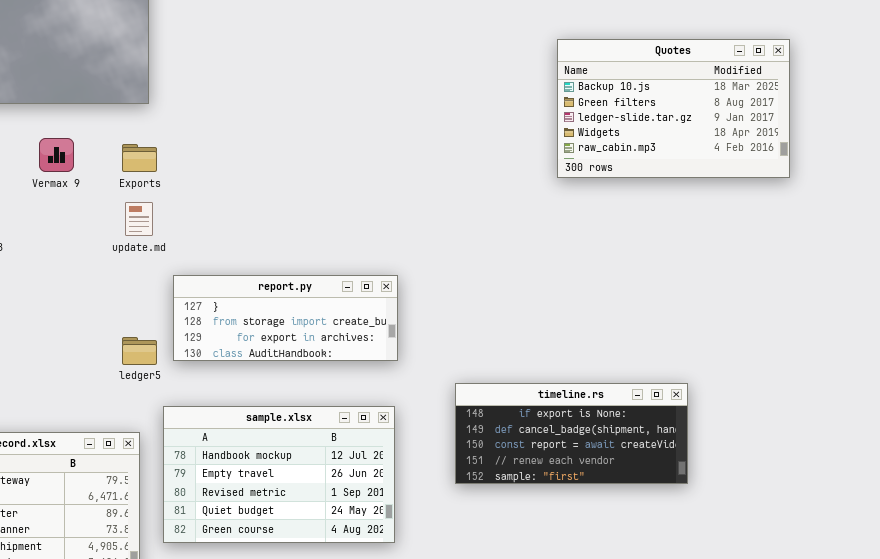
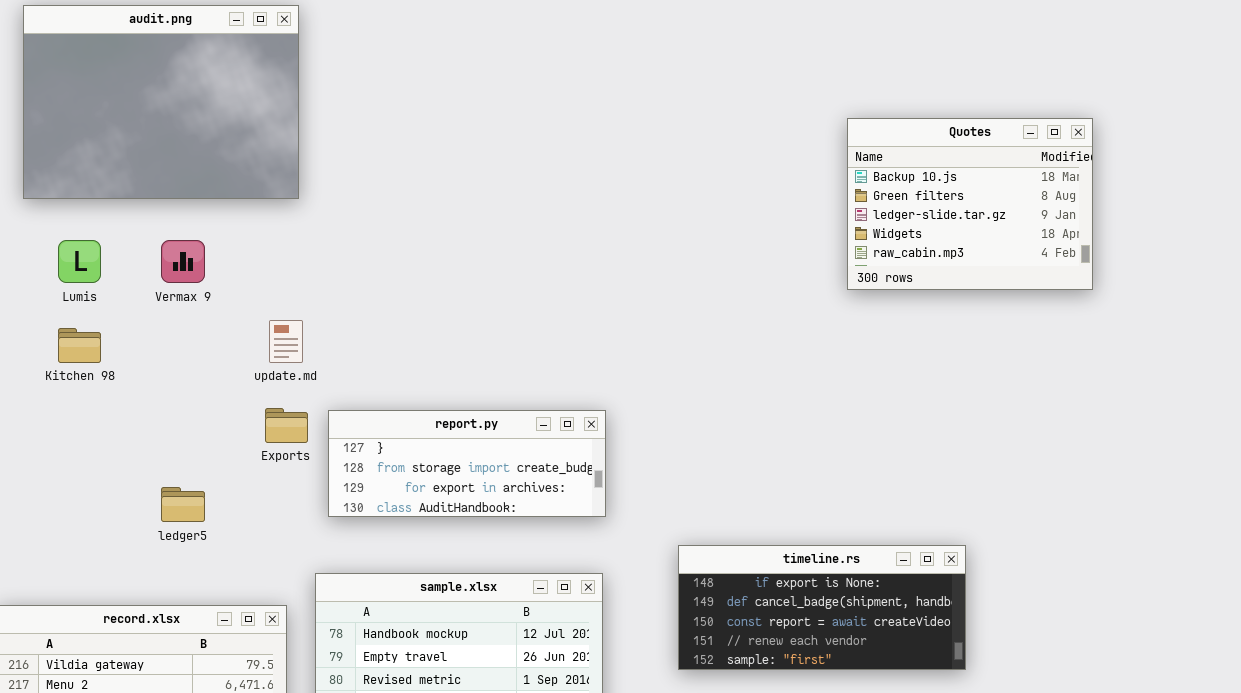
Quotes: [557,39,790,178] -> [847,118,1093,290], resized
Exports: [122,144,157,172] -> [265,408,308,443], moved
ledger5: [122,337,157,365] -> [161,487,205,522], moved

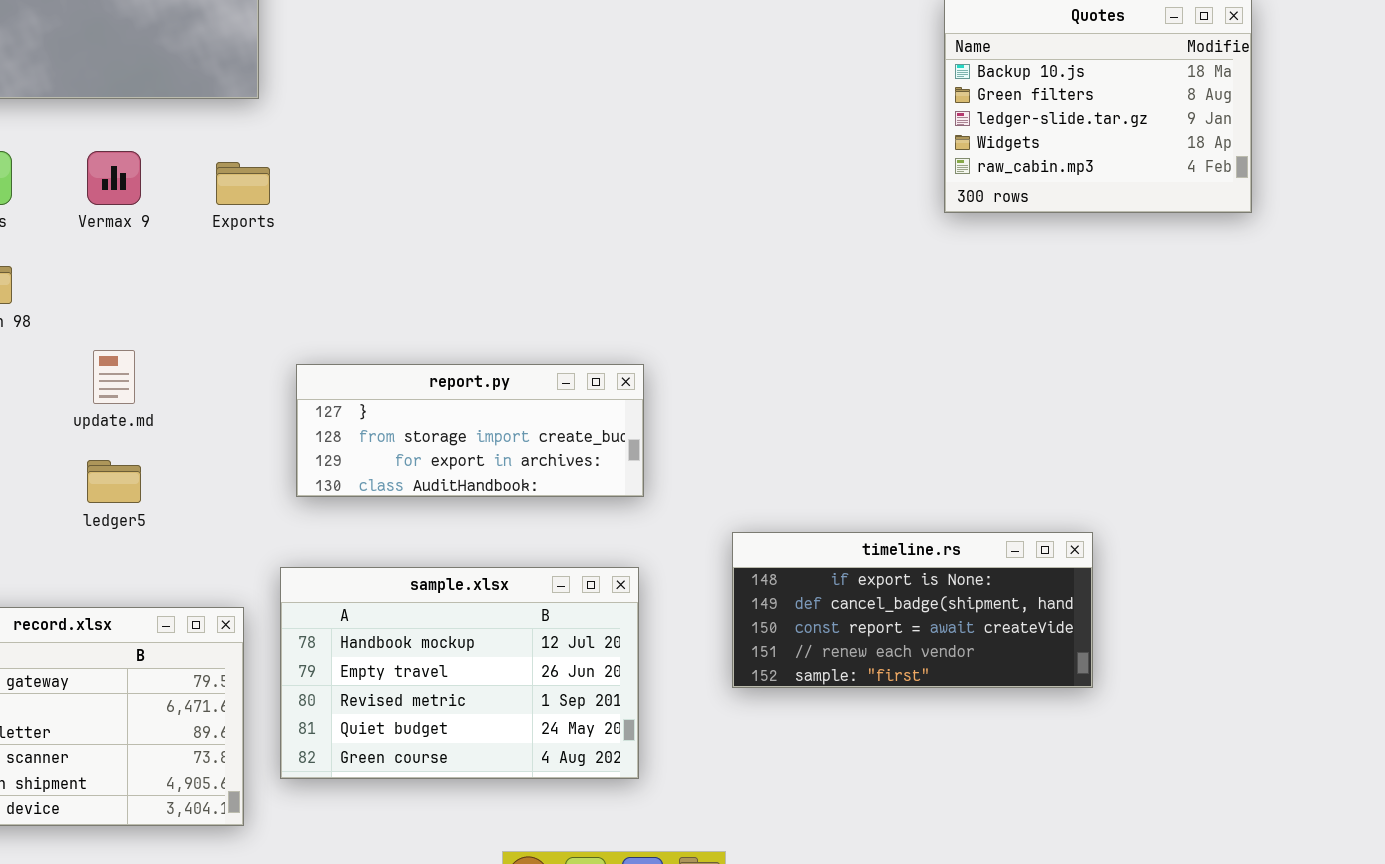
update.md: [269,320,303,363] -> [93,350,135,404], moved
Exports: [265,408,308,443] -> [216,162,270,205], moved

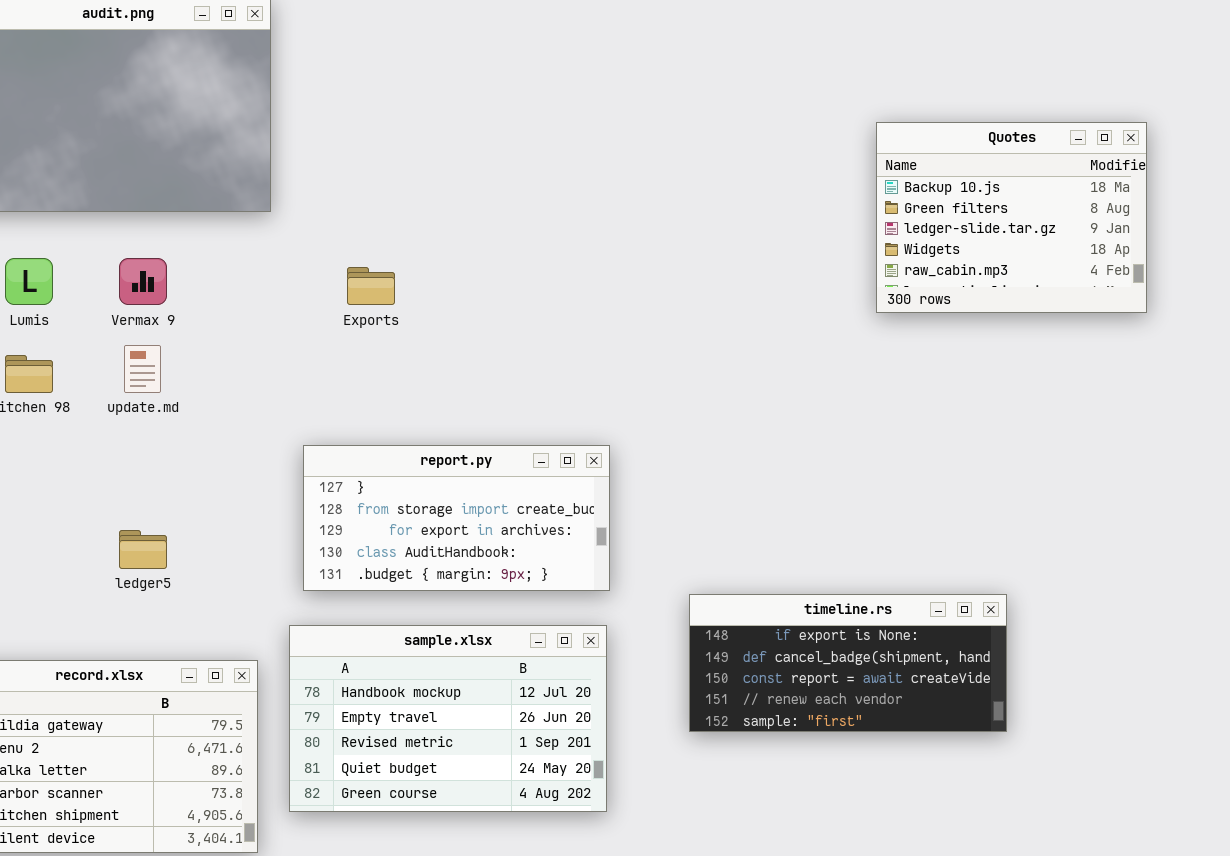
Exports: [216,162,270,205] -> [347,267,395,305], moved
update.md: [93,350,135,404] -> [124,345,161,393], moved
report.py: [296,364,644,497] -> [303,445,610,591], resized

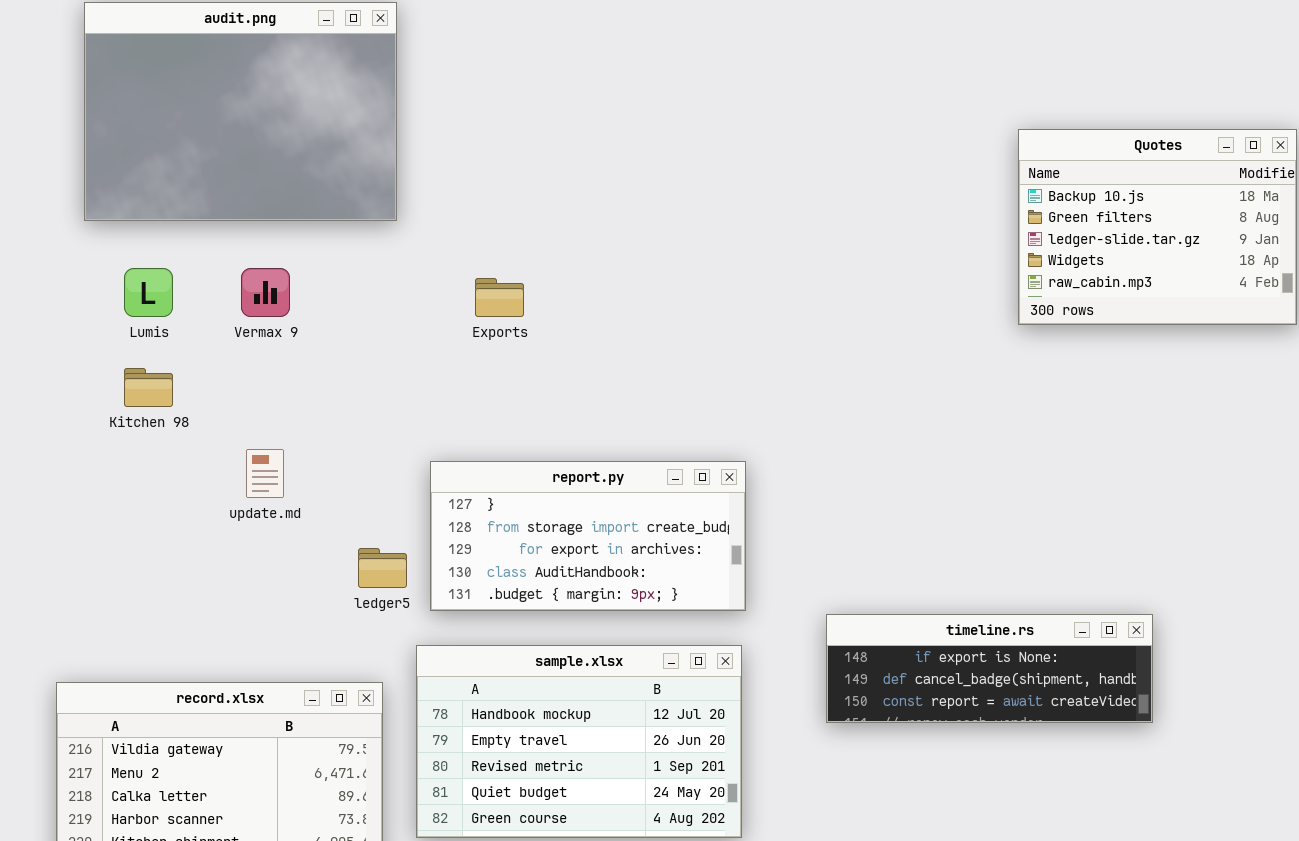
update.md: [124,345,161,393] -> [246,449,284,498], moved
ledger5: [119,530,167,569] -> [358,548,407,588], moved
timeline.rs: [689,594,1007,732] -> [826,614,1153,723], resized

